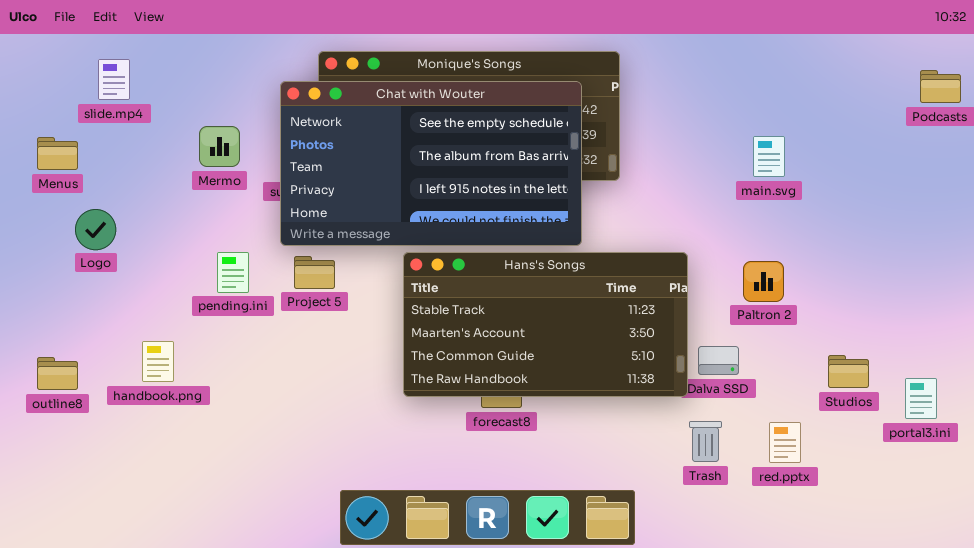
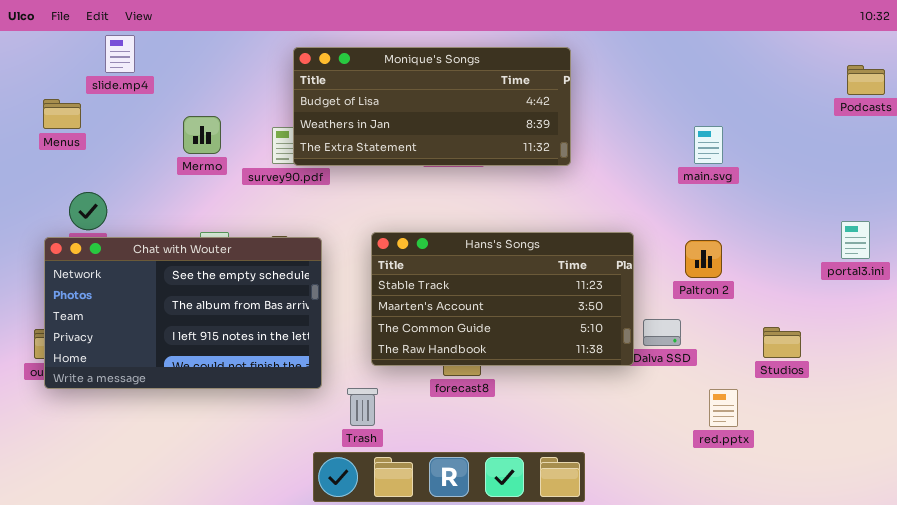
slide.mp4: [98,59,130,100] -> [105,35,135,73], moved
Chat with Wouter: [280,81,582,246] -> [44,237,322,389], moved
Menus: [37,137,78,170] -> [43,99,81,129], moved
portal3.ini: [905,378,937,419] -> [841,221,870,259], moved
Trash: [689,421,722,462] -> [347,388,378,426], moved

